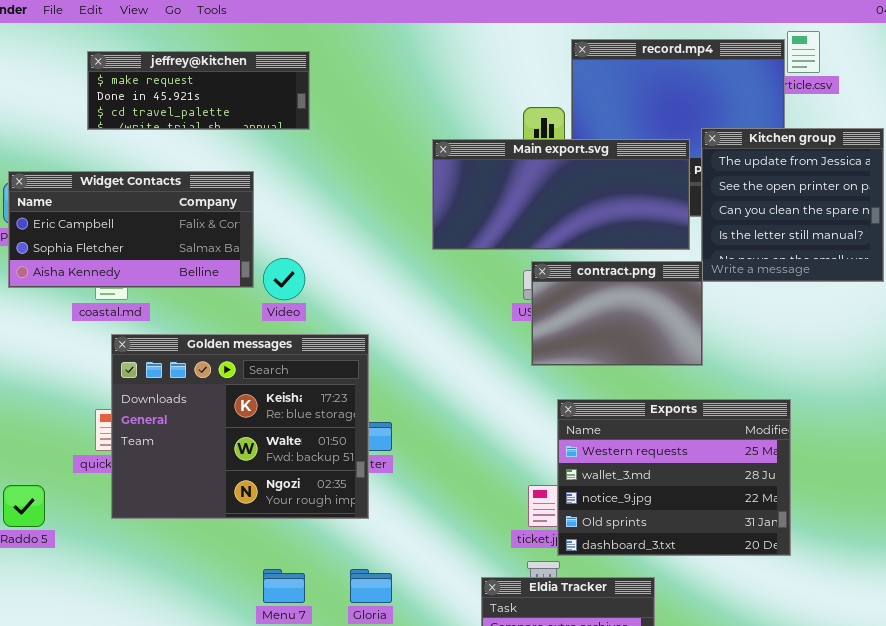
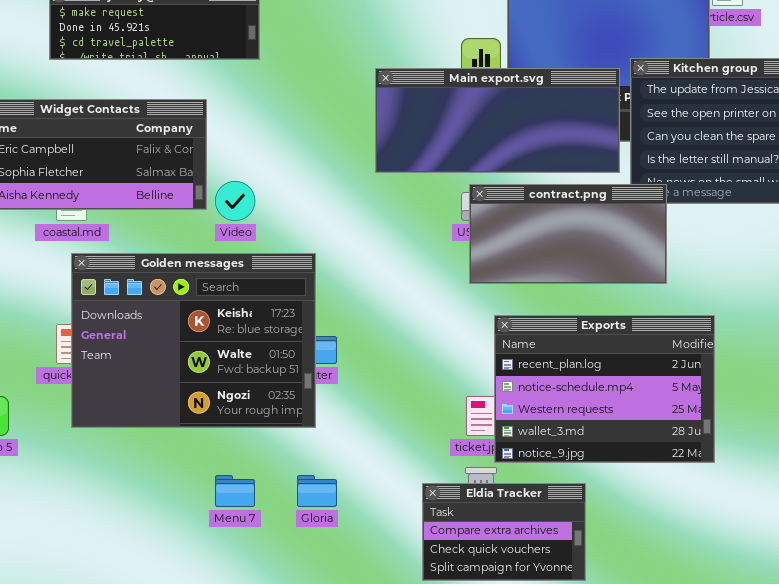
contract.png: [531,261,703,366] -> [469,184,667,284], resized
Exports: [557,399,791,556] -> [494,315,715,463], scrolled up 2 rows

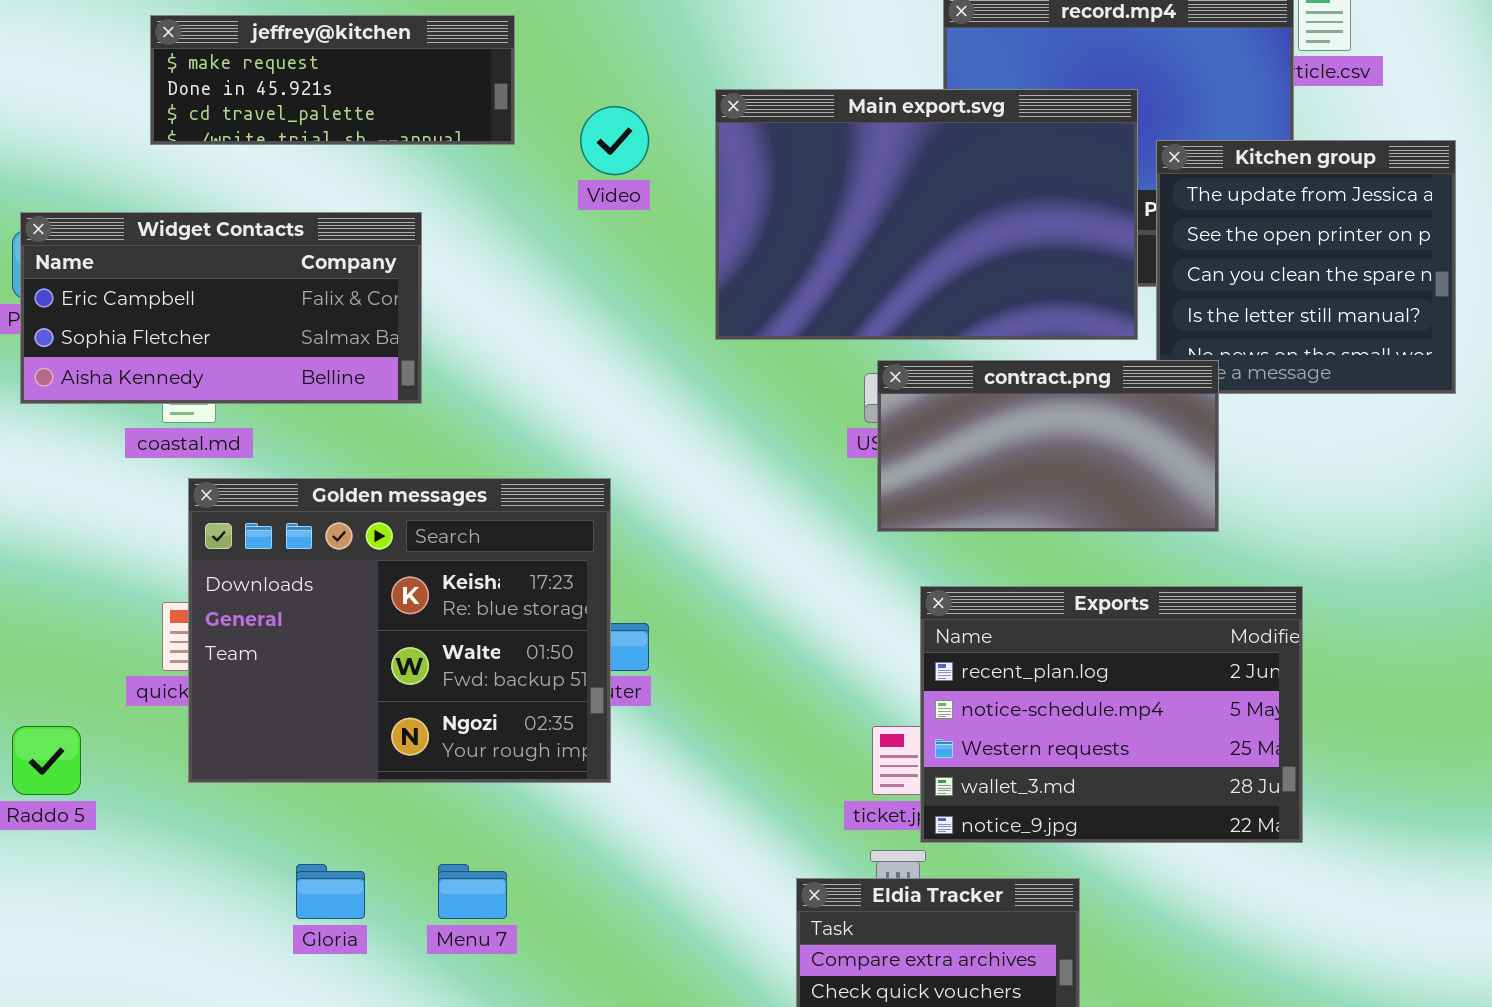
Main export.svg: [375,68,620,173] -> [715,89,1138,340], resized
Video: [215,181,255,221] -> [580,106,649,175], moved
Gloria: [297,475,337,507] -> [296,864,365,919], moved

